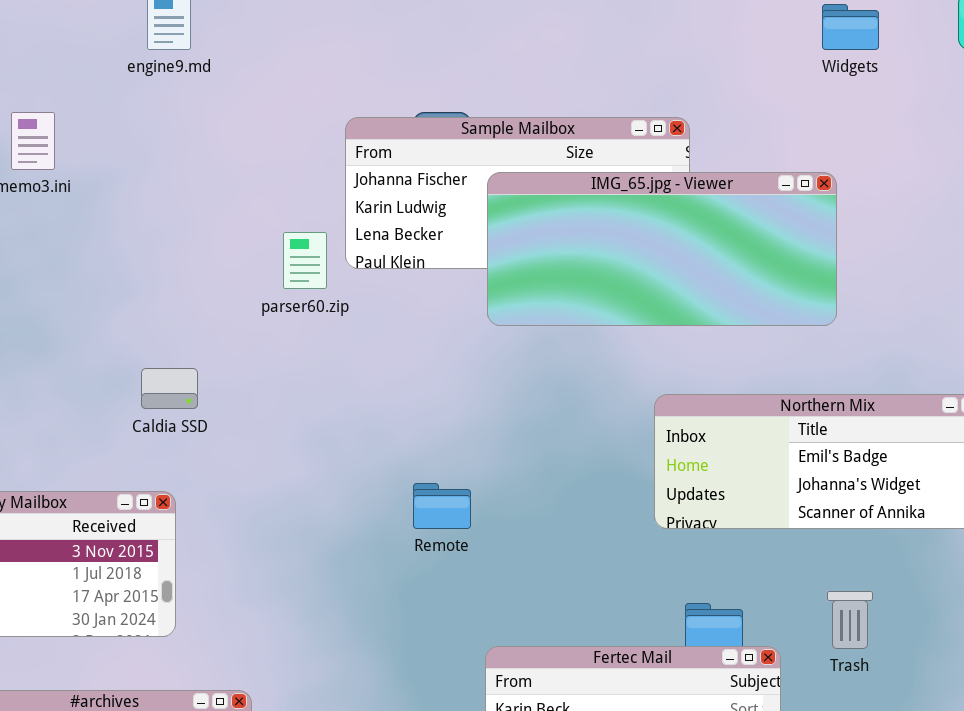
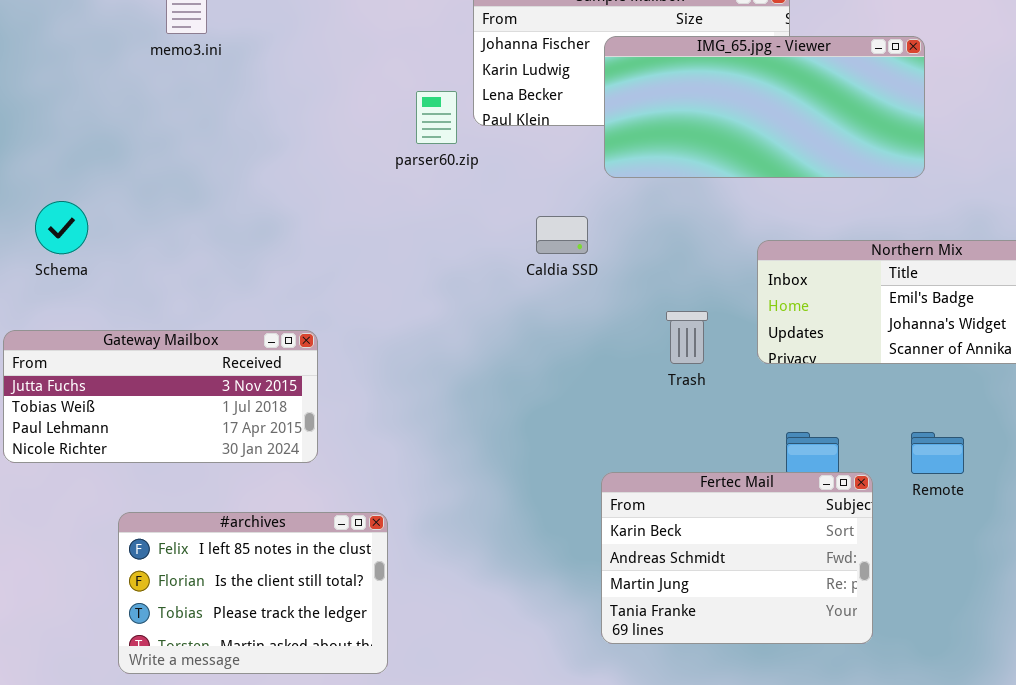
Caldia SSD: [141,368,198,409] -> [536,216,588,254], moved
Remote: [413,483,471,529] -> [911,432,964,474], moved
Trash: [827,591,873,649] -> [666,311,708,364], moved

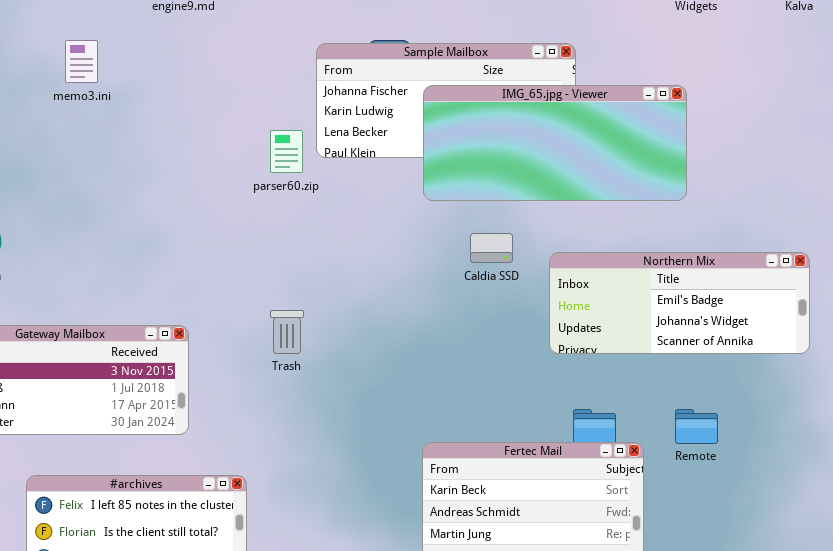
Caldia SSD: [536,216,588,254] -> [470,233,513,263], moved
Trash: [666,311,708,364] -> [270,310,304,354], moved

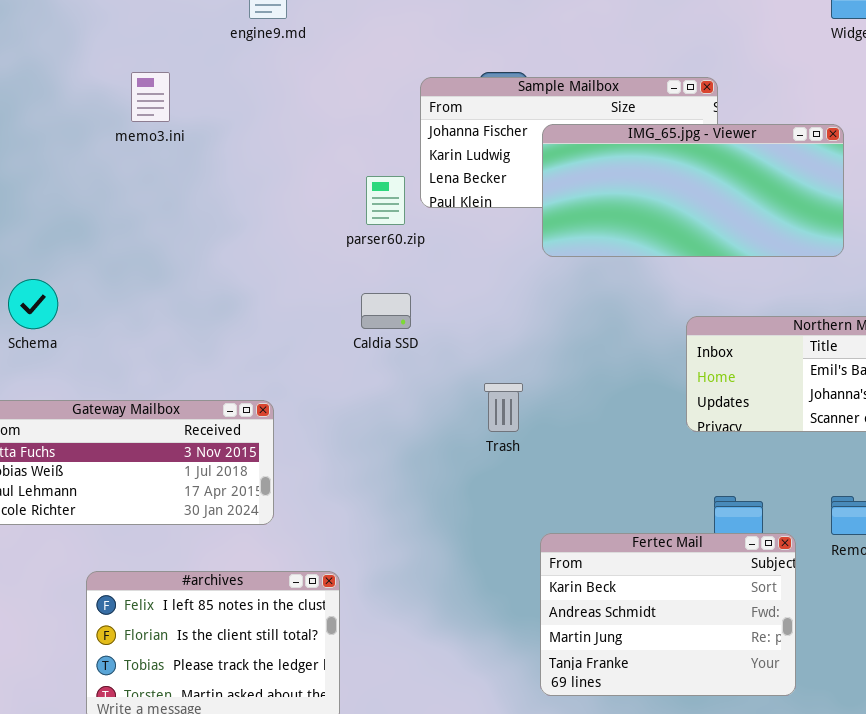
Caldia SSD: [470,233,513,263] -> [361,293,411,329], moved
Trash: [270,310,304,354] -> [484,383,523,432], moved

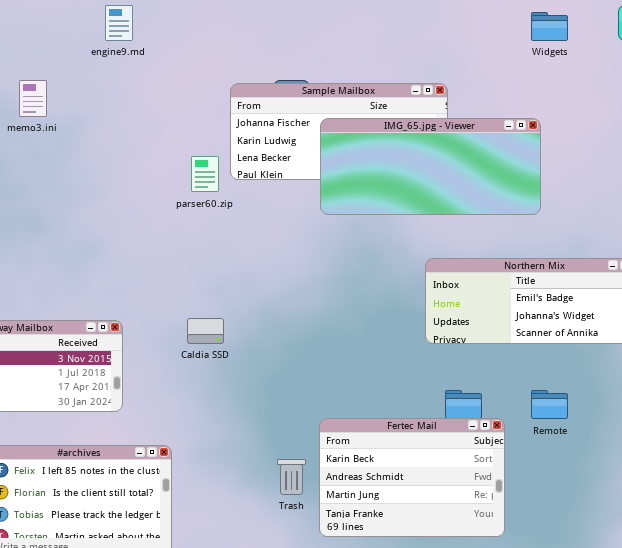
Caldia SSD: [361,293,411,329] -> [187,318,224,344], moved
Trash: [484,383,523,432] -> [277,459,306,495], moved

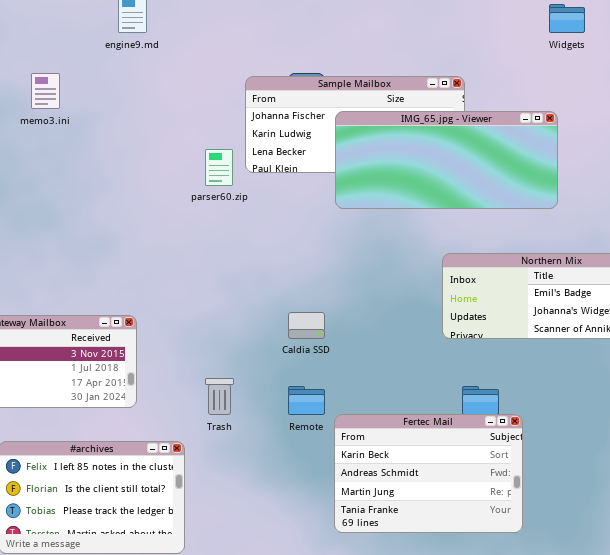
Caldia SSD: [187,318,224,344] -> [288,312,325,339], moved
Remote: [531,390,568,419] -> [288,386,325,415], moved
Trash: [277,459,306,495] -> [205,378,234,415], moved

